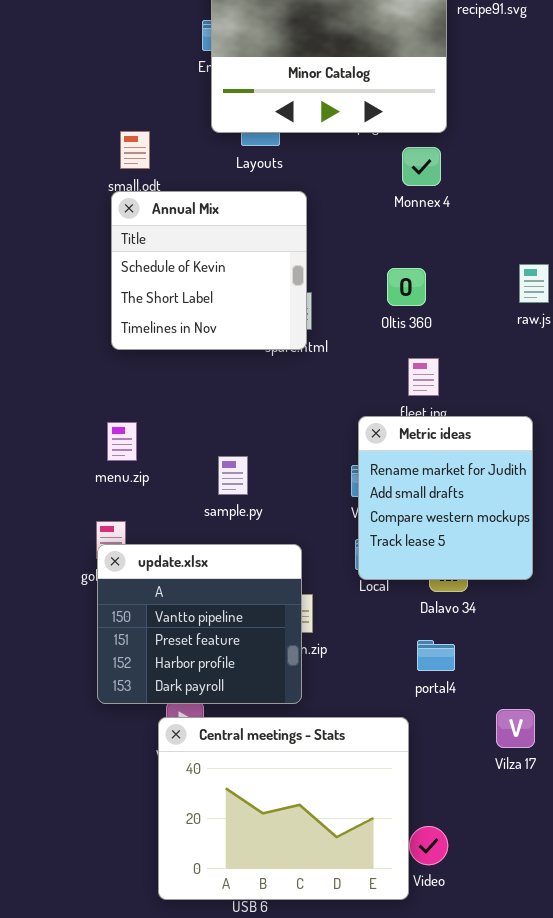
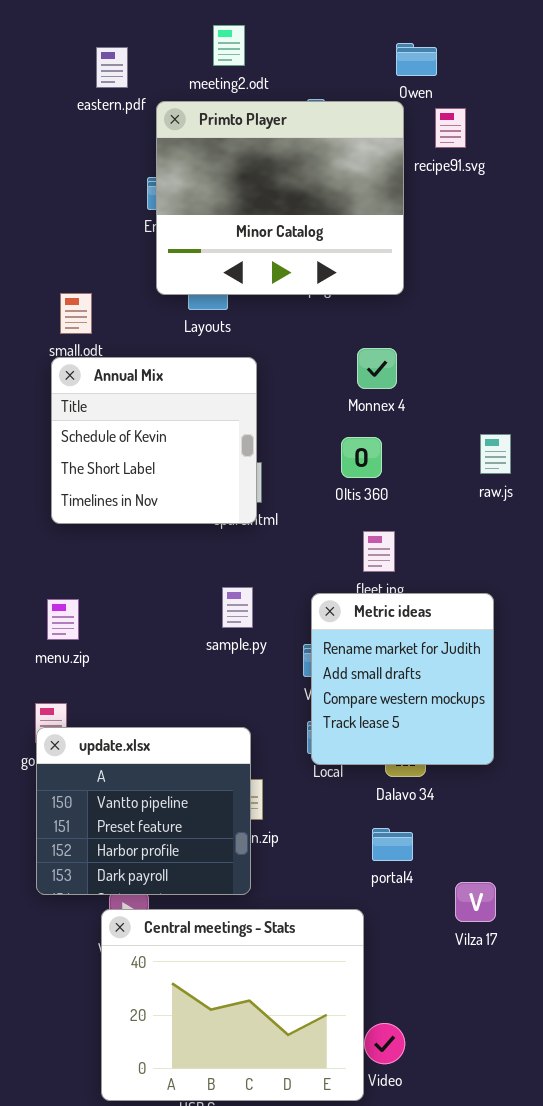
Monnex 4: [402,147,441,186] -> [357,348,397,389], moved
sample.py: [218,456,248,495] -> [222,587,253,628], moved
Vilza 17: [496,709,535,748] -> [455,882,496,922], moved

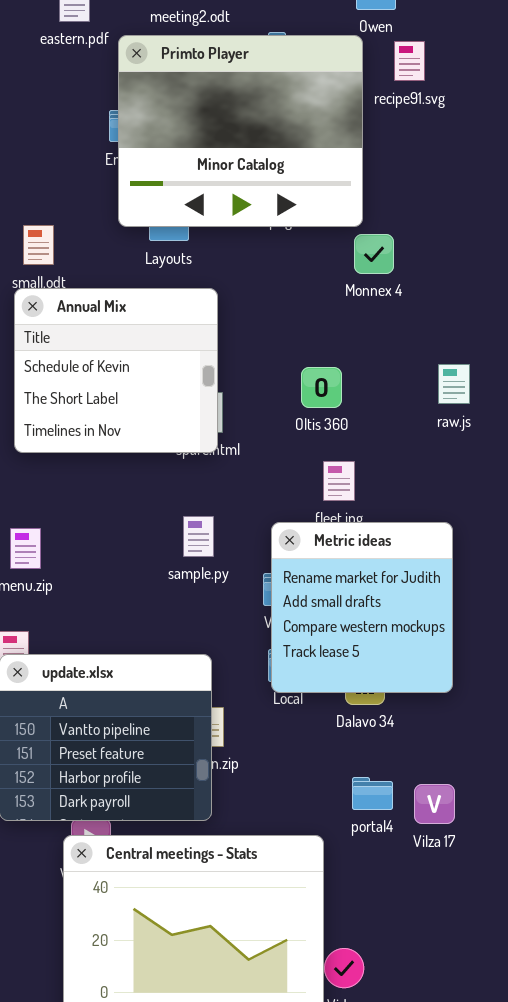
Monnex 4: [357,348,397,389] -> [354,234,394,274], moved
portal4: [372,828,413,861] -> [352,777,393,810], moved
Vilza 17: [455,882,496,922] -> [414,784,455,824], moved

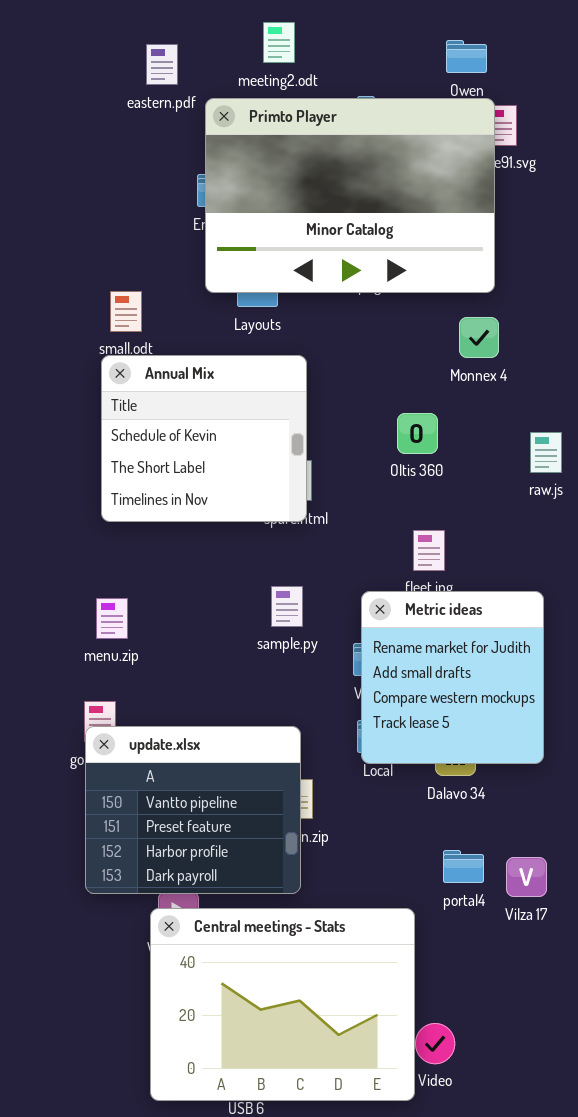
Primto Player: [118,35,363,227] -> [205,98,495,293], resized
Monnex 4: [354,234,394,274] -> [459,317,499,358], moved
Oltis 360: [301,367,342,408] -> [397,413,438,454], moved

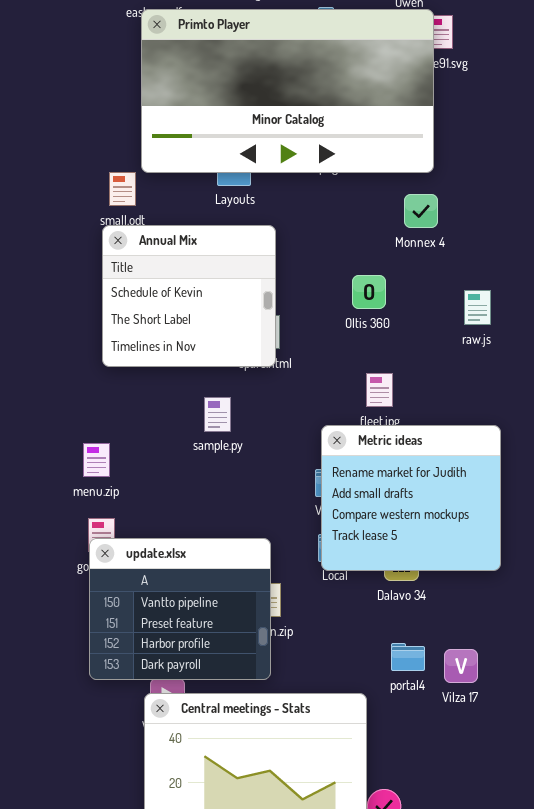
Primto Player: [205,98,495,293] -> [141,9,434,173], resized
sample.py: [271,586,303,627] -> [204,397,231,432], moved
Metric ideas: [361,591,544,764] -> [321,425,501,571], resized
menu.zip: [96,598,128,639] -> [83,443,110,477], moved

